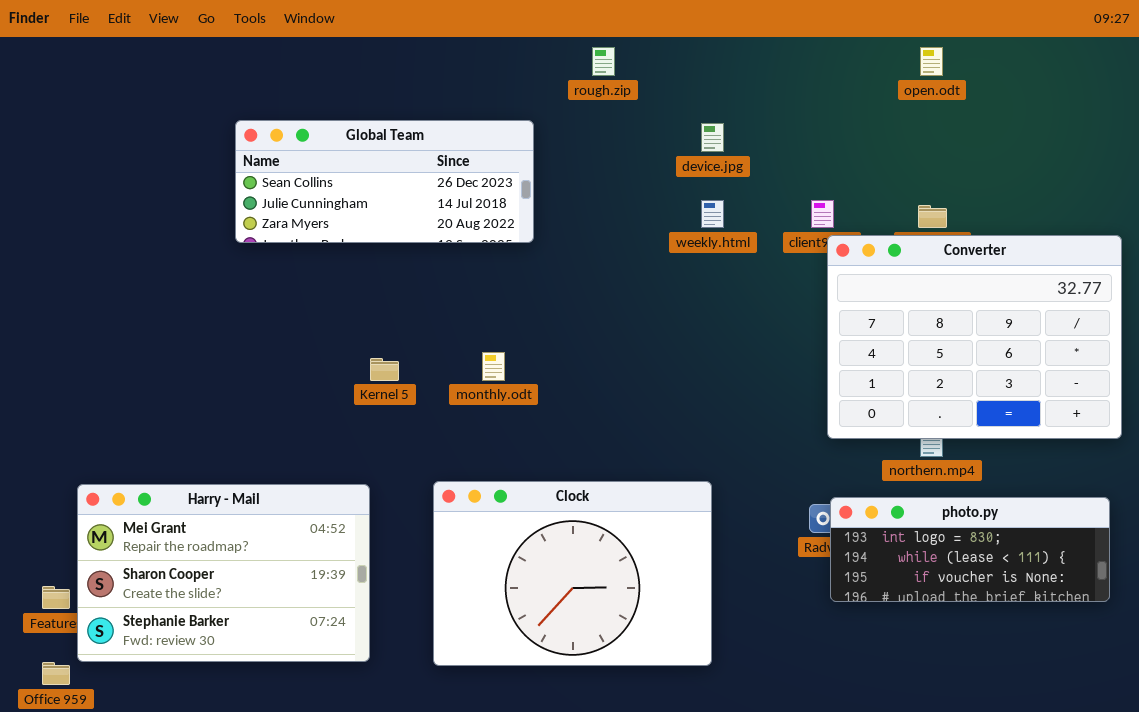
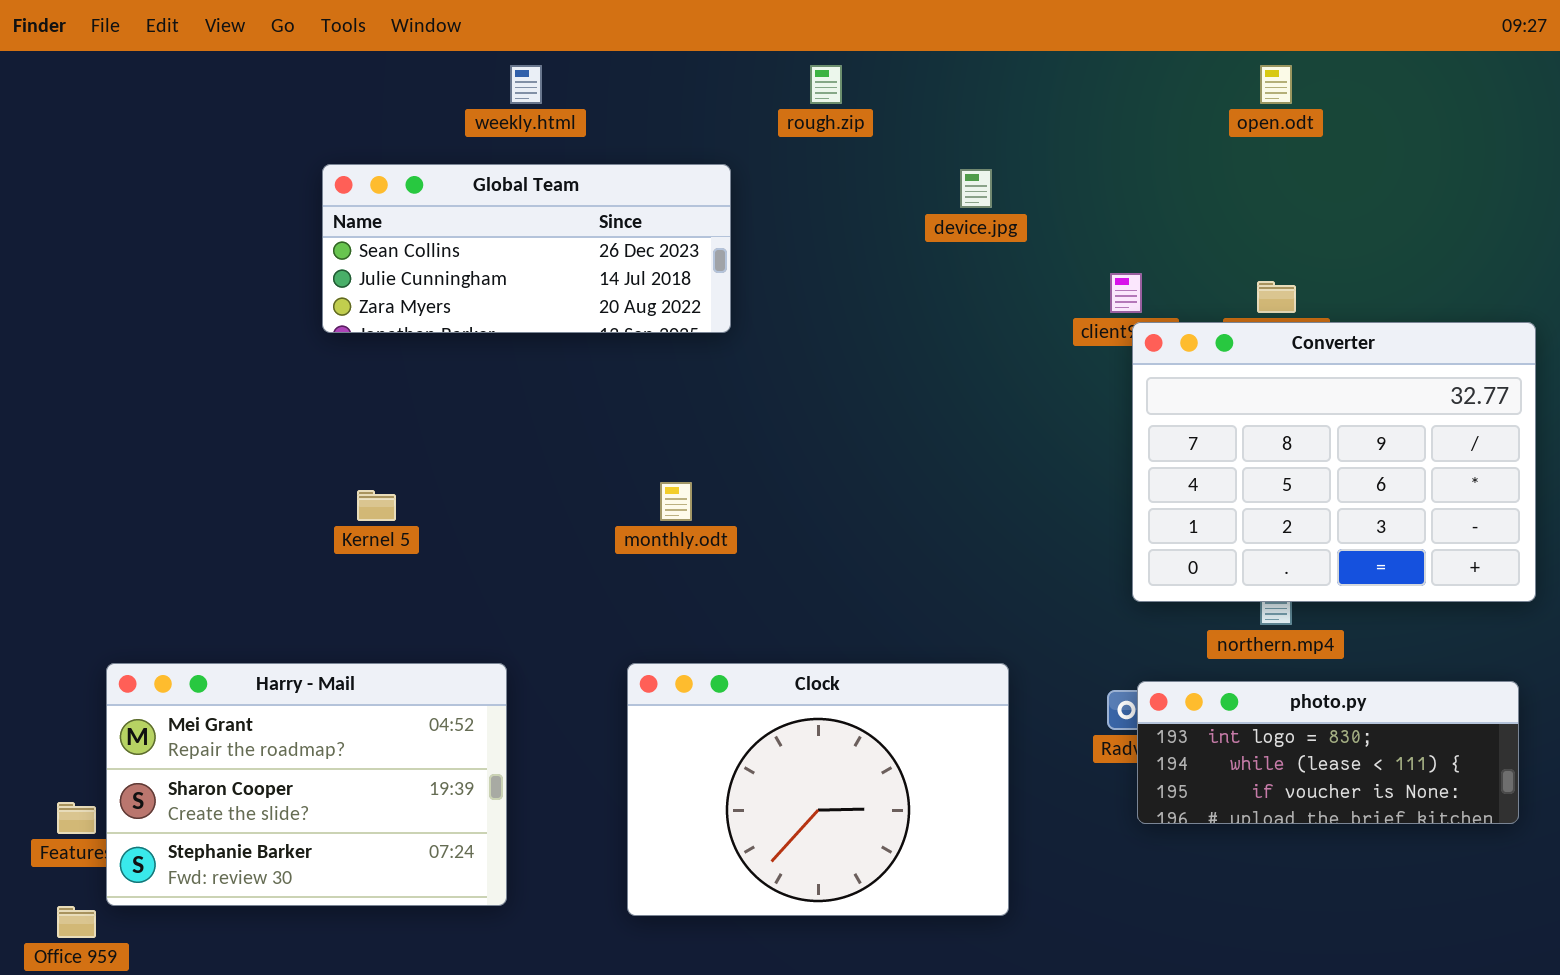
weekly.html: [701,200,724,228] -> [510,65,542,104], moved
Kernel 5: [370,358,399,381] -> [357,490,396,521], moved
Clock: [433,481,712,666] -> [627,663,1009,916], moved

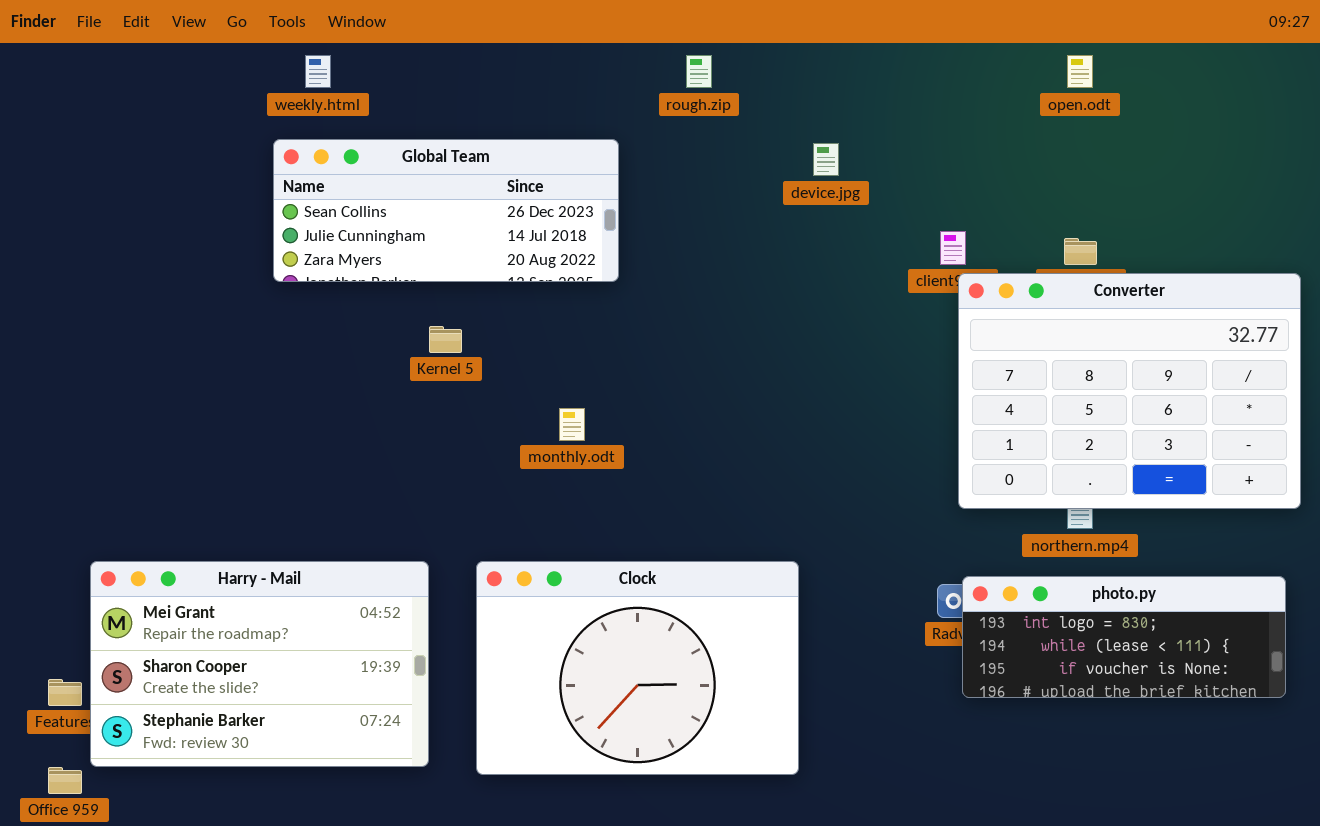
weekly.html: [510,65,542,104] -> [305,55,331,88], moved
Kernel 5: [357,490,396,521] -> [429,326,462,353], moved
Clock: [627,663,1009,916] -> [476,561,799,775], moved

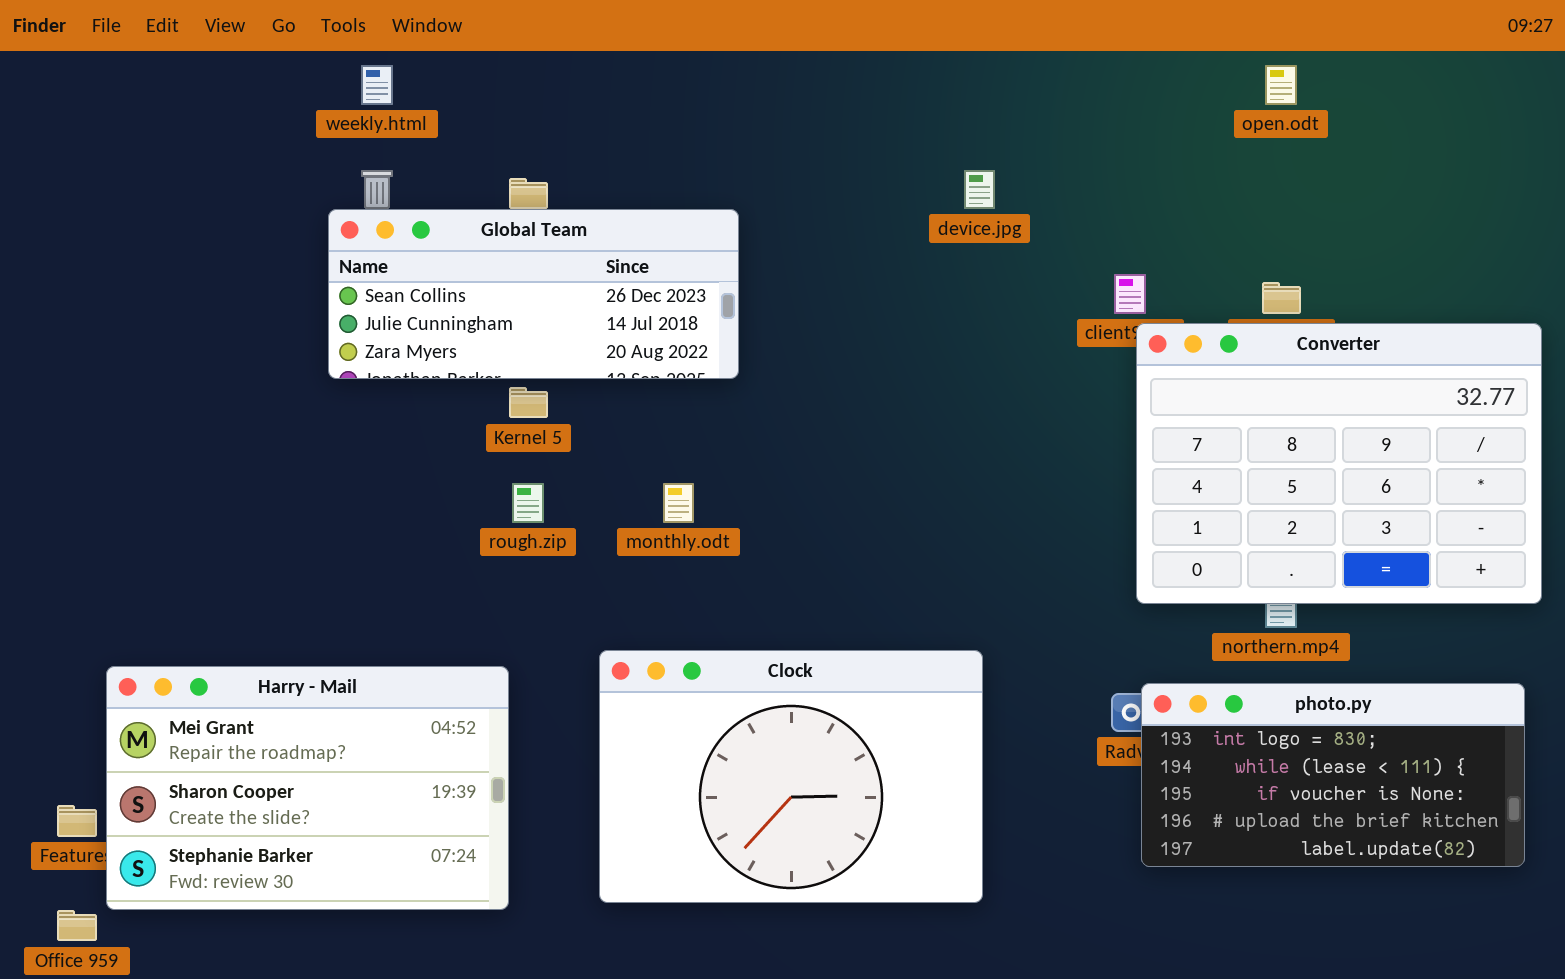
rough.zip: [686,55,712,88] -> [512,483,544,523], moved
Global Team: [273,139,619,282] -> [328,209,739,379], moved
Clock: [476,561,799,775] -> [599,650,983,903], moved
photo.py: [962,576,1286,698] -> [1141,683,1525,867], resized

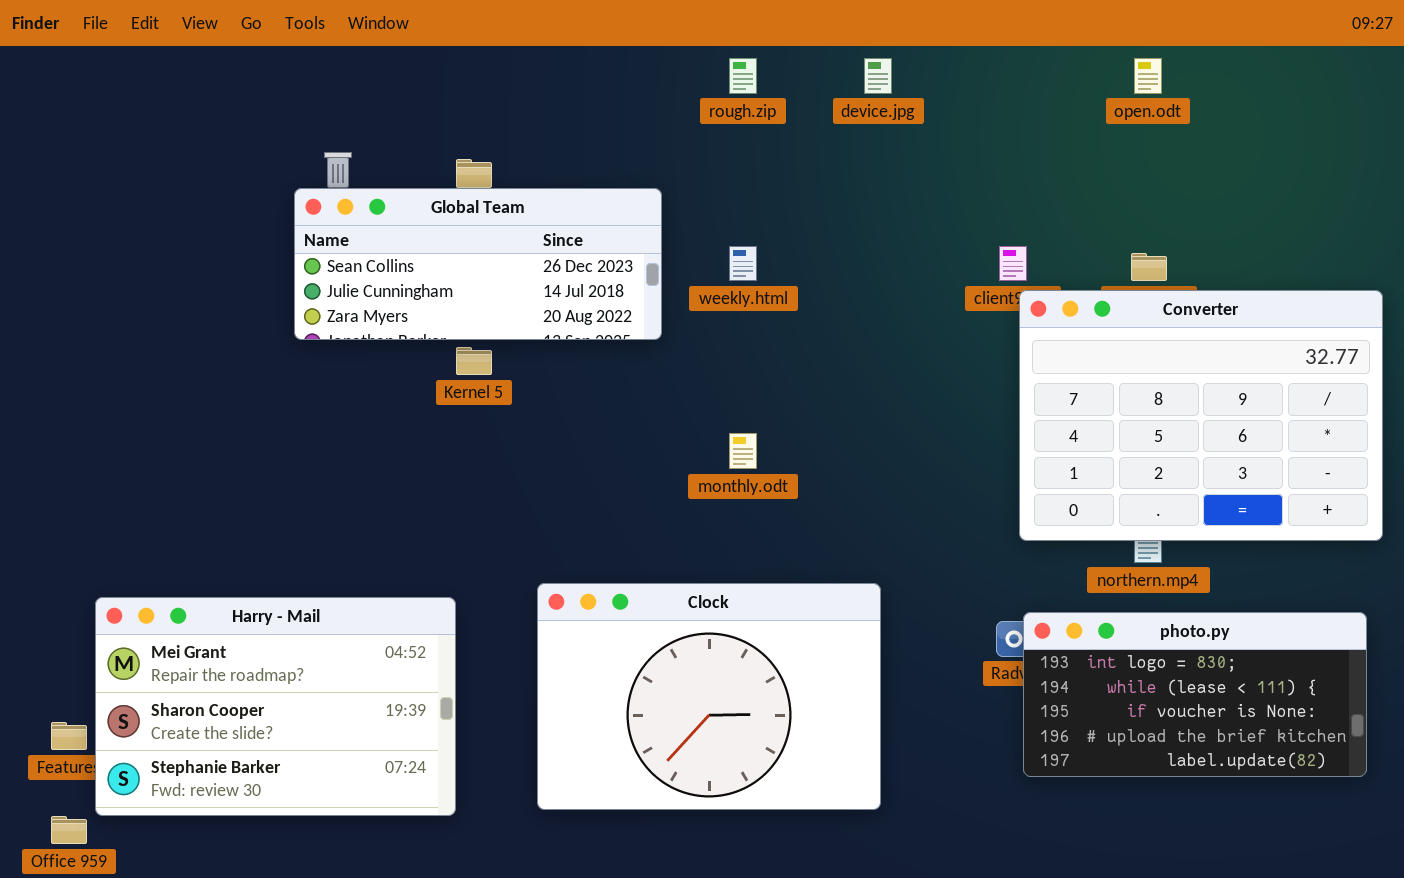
weekly.html: [361,65,393,105] -> [729,246,757,281], moved
device.jpg: [964,170,995,209] -> [864,58,892,94], moved
rough.zip: [512,483,544,523] -> [729,58,757,94], moved
monthly.odt: [663,483,694,523] -> [729,433,757,469], moved

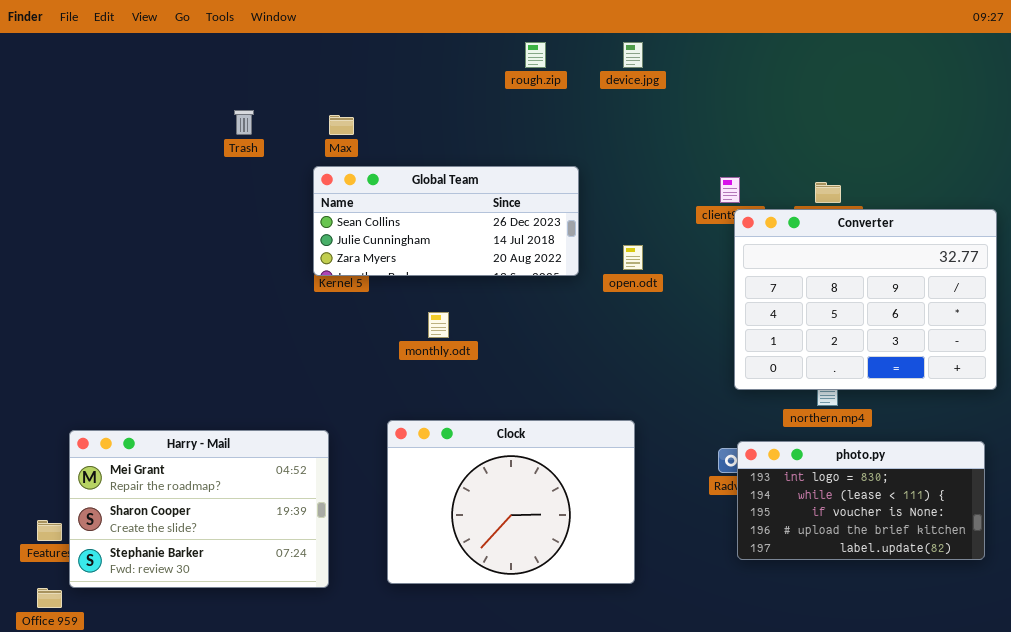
open.odt: [1134,58,1162,94] -> [623,245,643,270], moved
Global Team: [294,188,662,340] -> [313,166,579,276], moved
monthly.odt: [729,433,757,469] -> [428,312,449,338], moved

